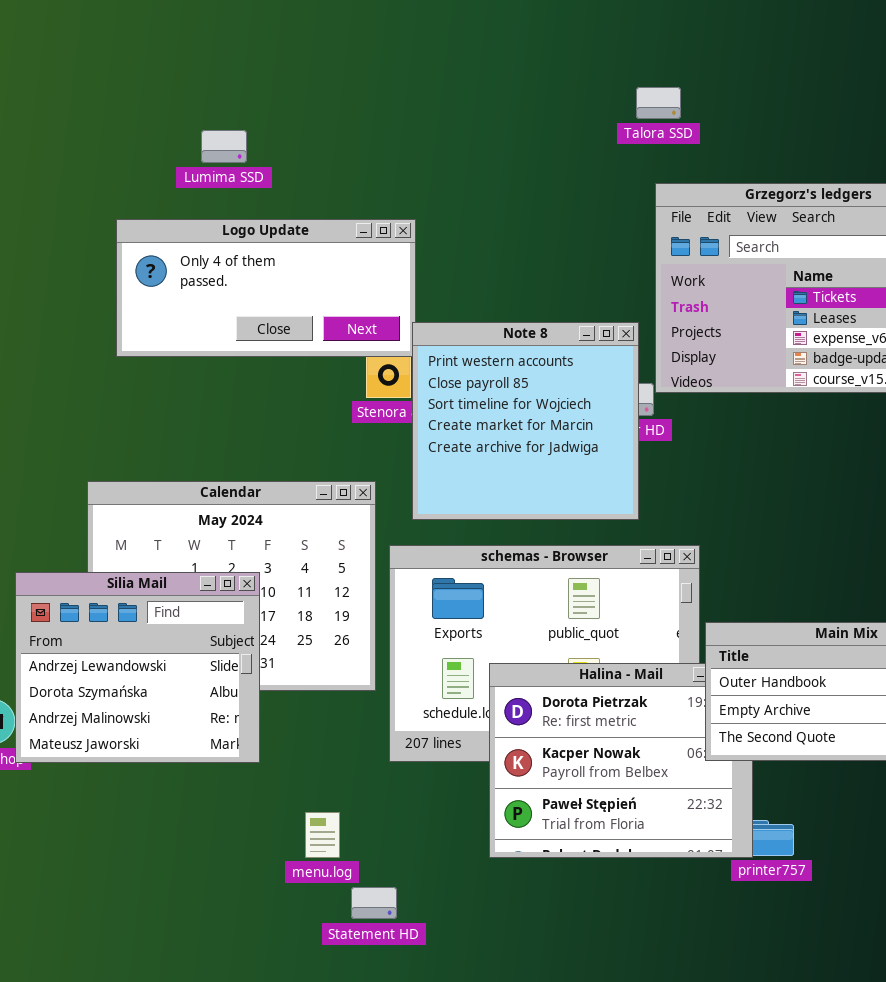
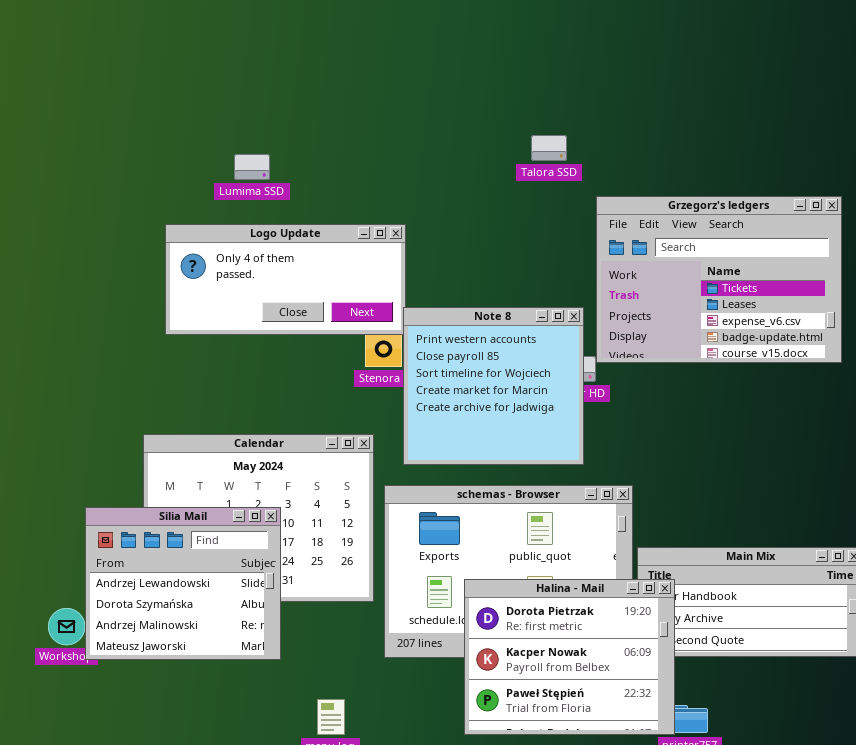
Talora SSD: [636,87,681,119] -> [531,135,567,161], moved
Halina - Mail: [489,663,753,858] -> [464,579,675,735], raised

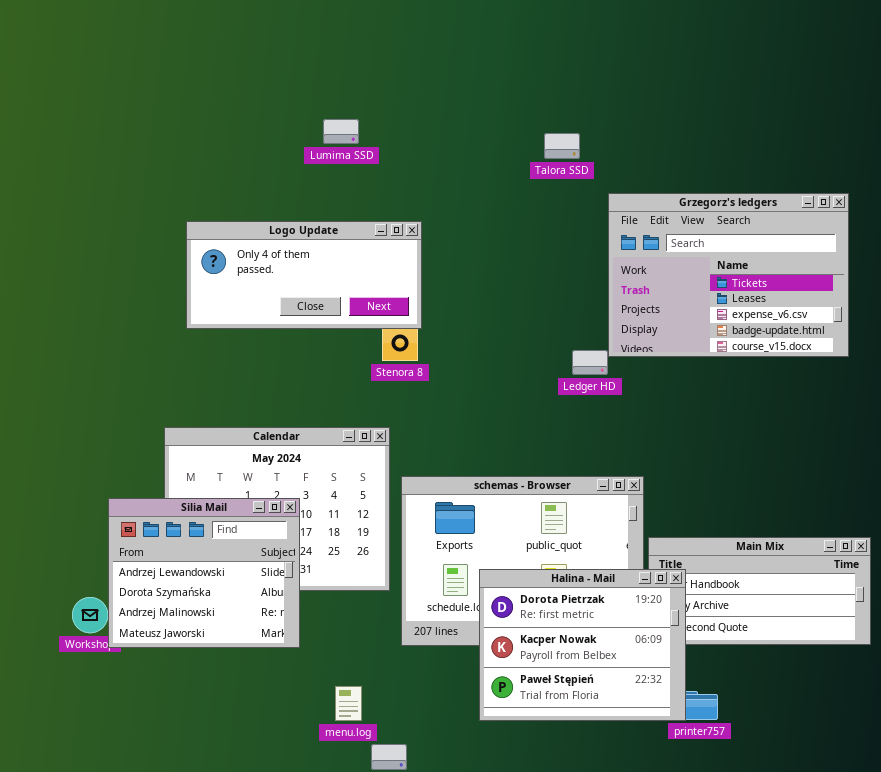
Lumima SSD: [234,154,270,180] -> [323,119,359,144], moved
Note 8: [403,307,584,465] -> none, closed

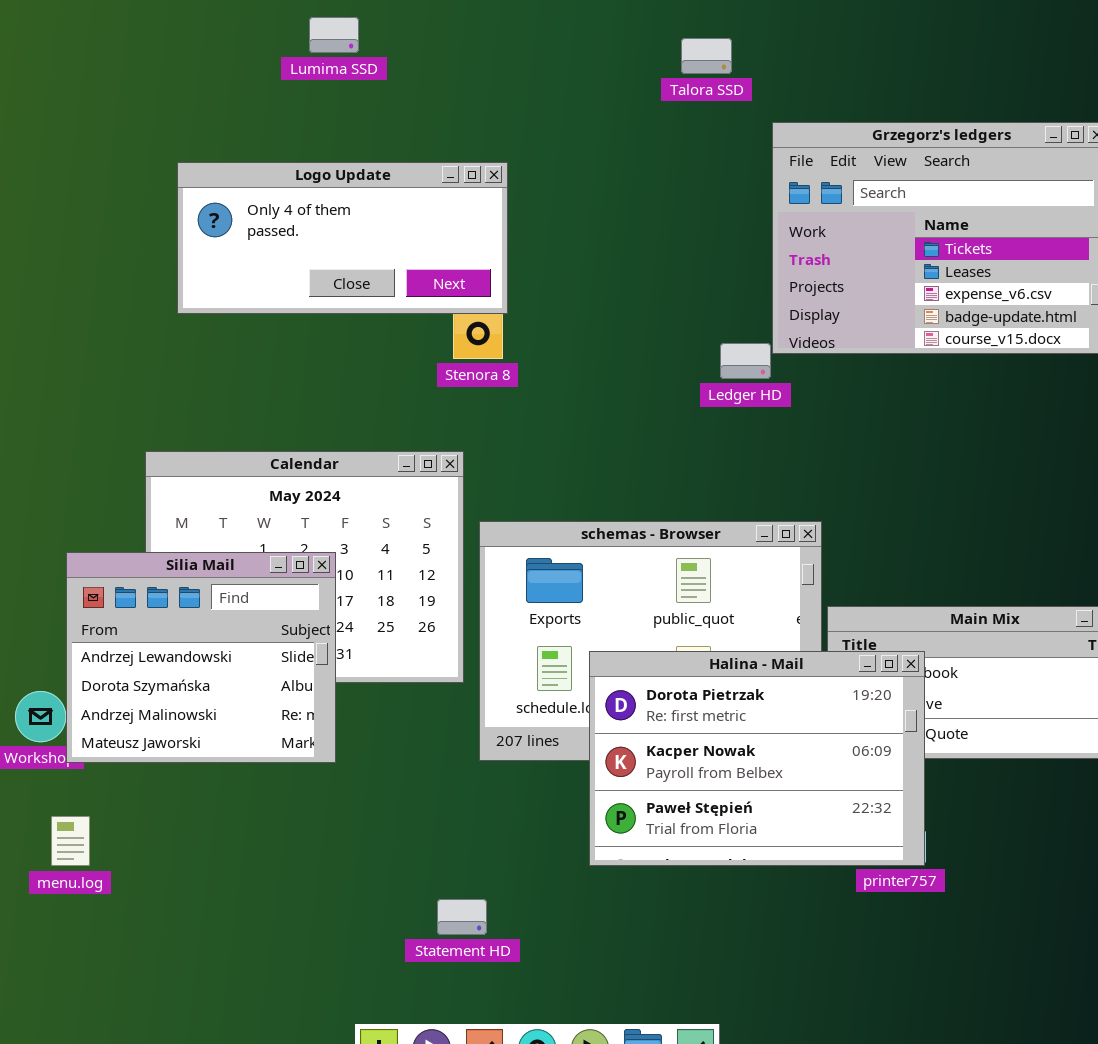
Lumima SSD: [323,119,359,144] -> [309,17,359,53], moved
Halina - Mail: [479,569,686,721] -> [589,651,925,866], resized
menu.log: [335,686,362,721] -> [51,816,90,866], moved

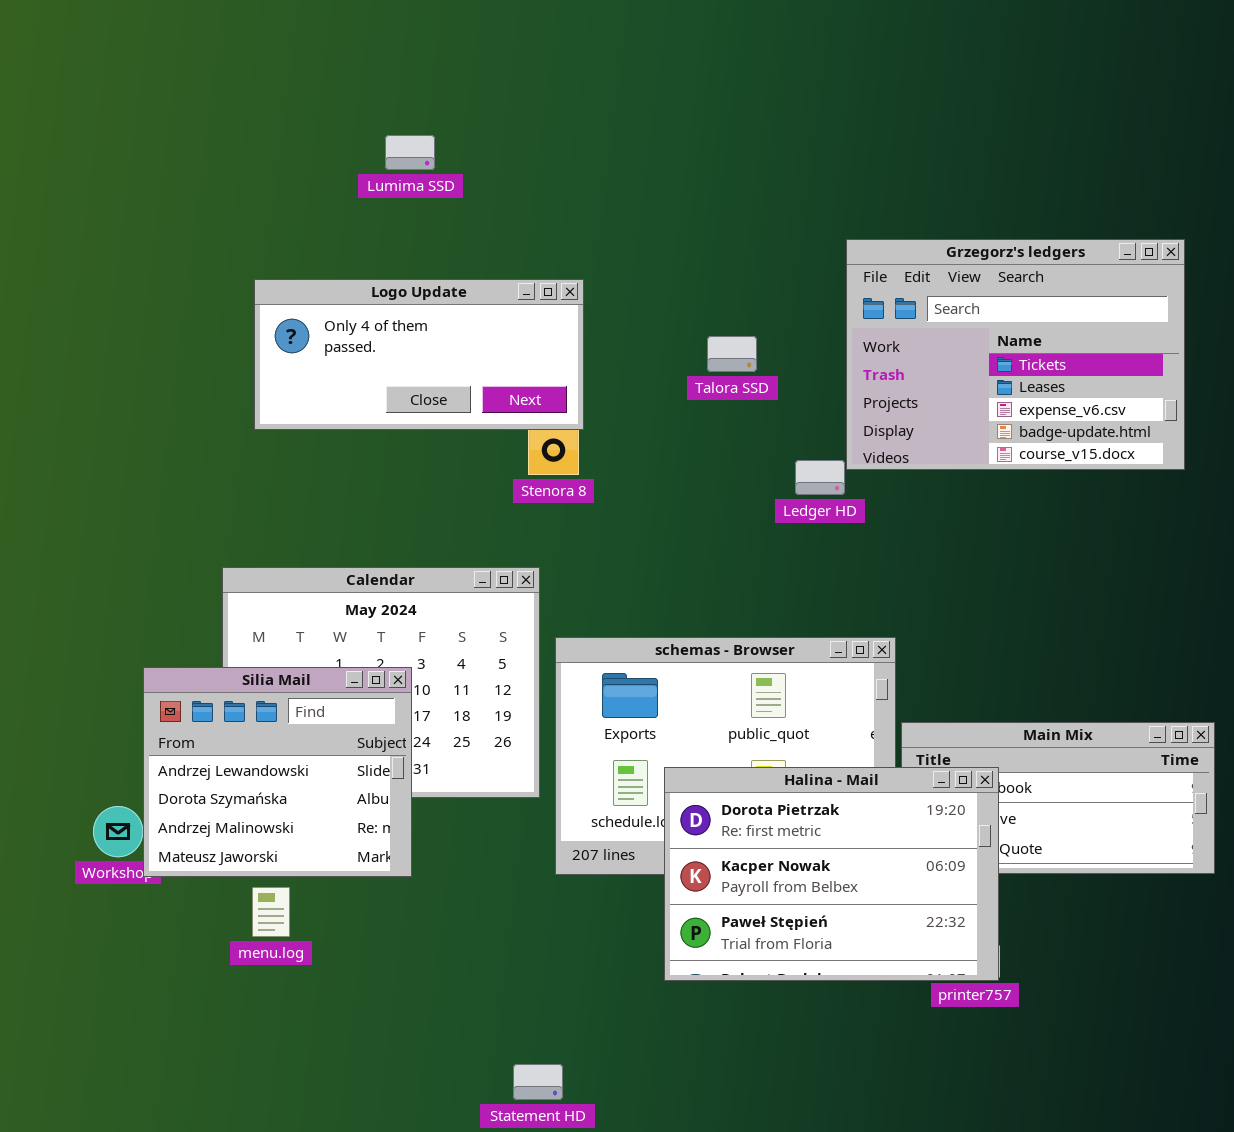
Talora SSD: [681,38,732,74] -> [707,336,757,372], moved
menu.log: [51,816,90,866] -> [252,887,290,937], moved
Statement HD: [437,899,487,935] -> [513,1064,563,1100], moved

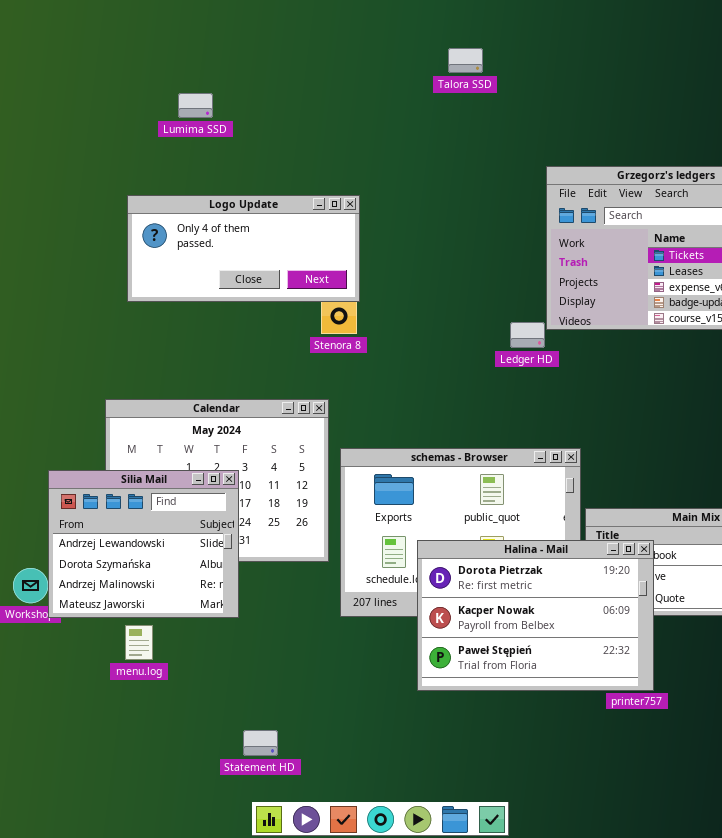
Lumima SSD: [385,135,435,170] -> [178,93,213,118], moved
Talora SSD: [707,336,757,372] -> [448,48,483,73], moved
Statement HD: [513,1064,563,1100] -> [243,730,278,756], moved

